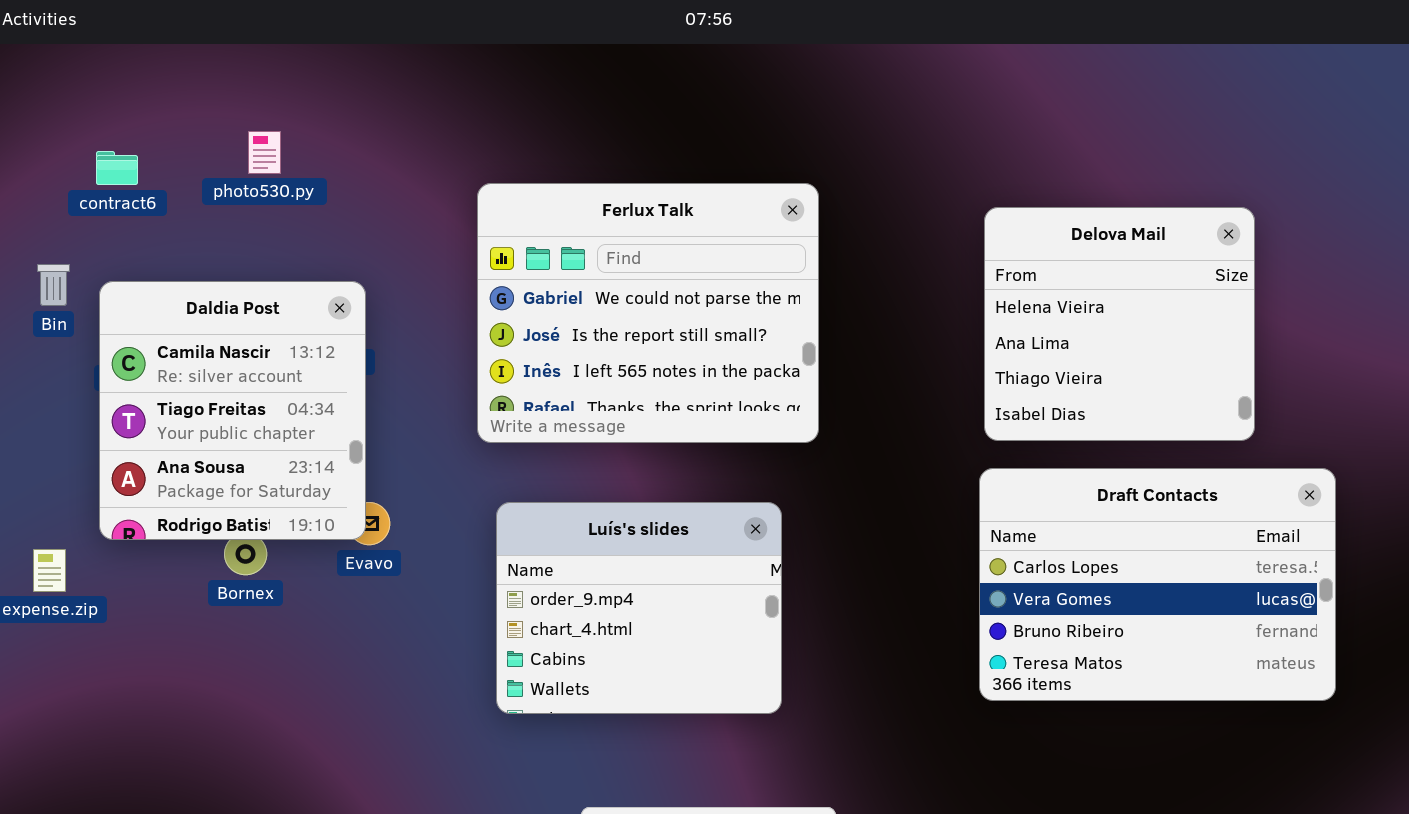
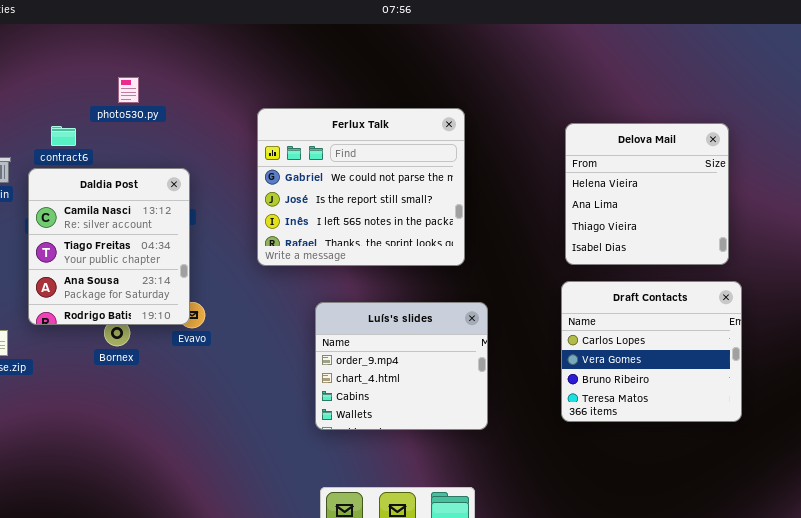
contract6: [96,151,138,185] -> [51,126,76,146], moved
Draft Contacts: [979,468,1336,701] -> [561,281,742,422], resized
Luís's slides: [496,502,782,714] -> [315,302,488,430], moved

